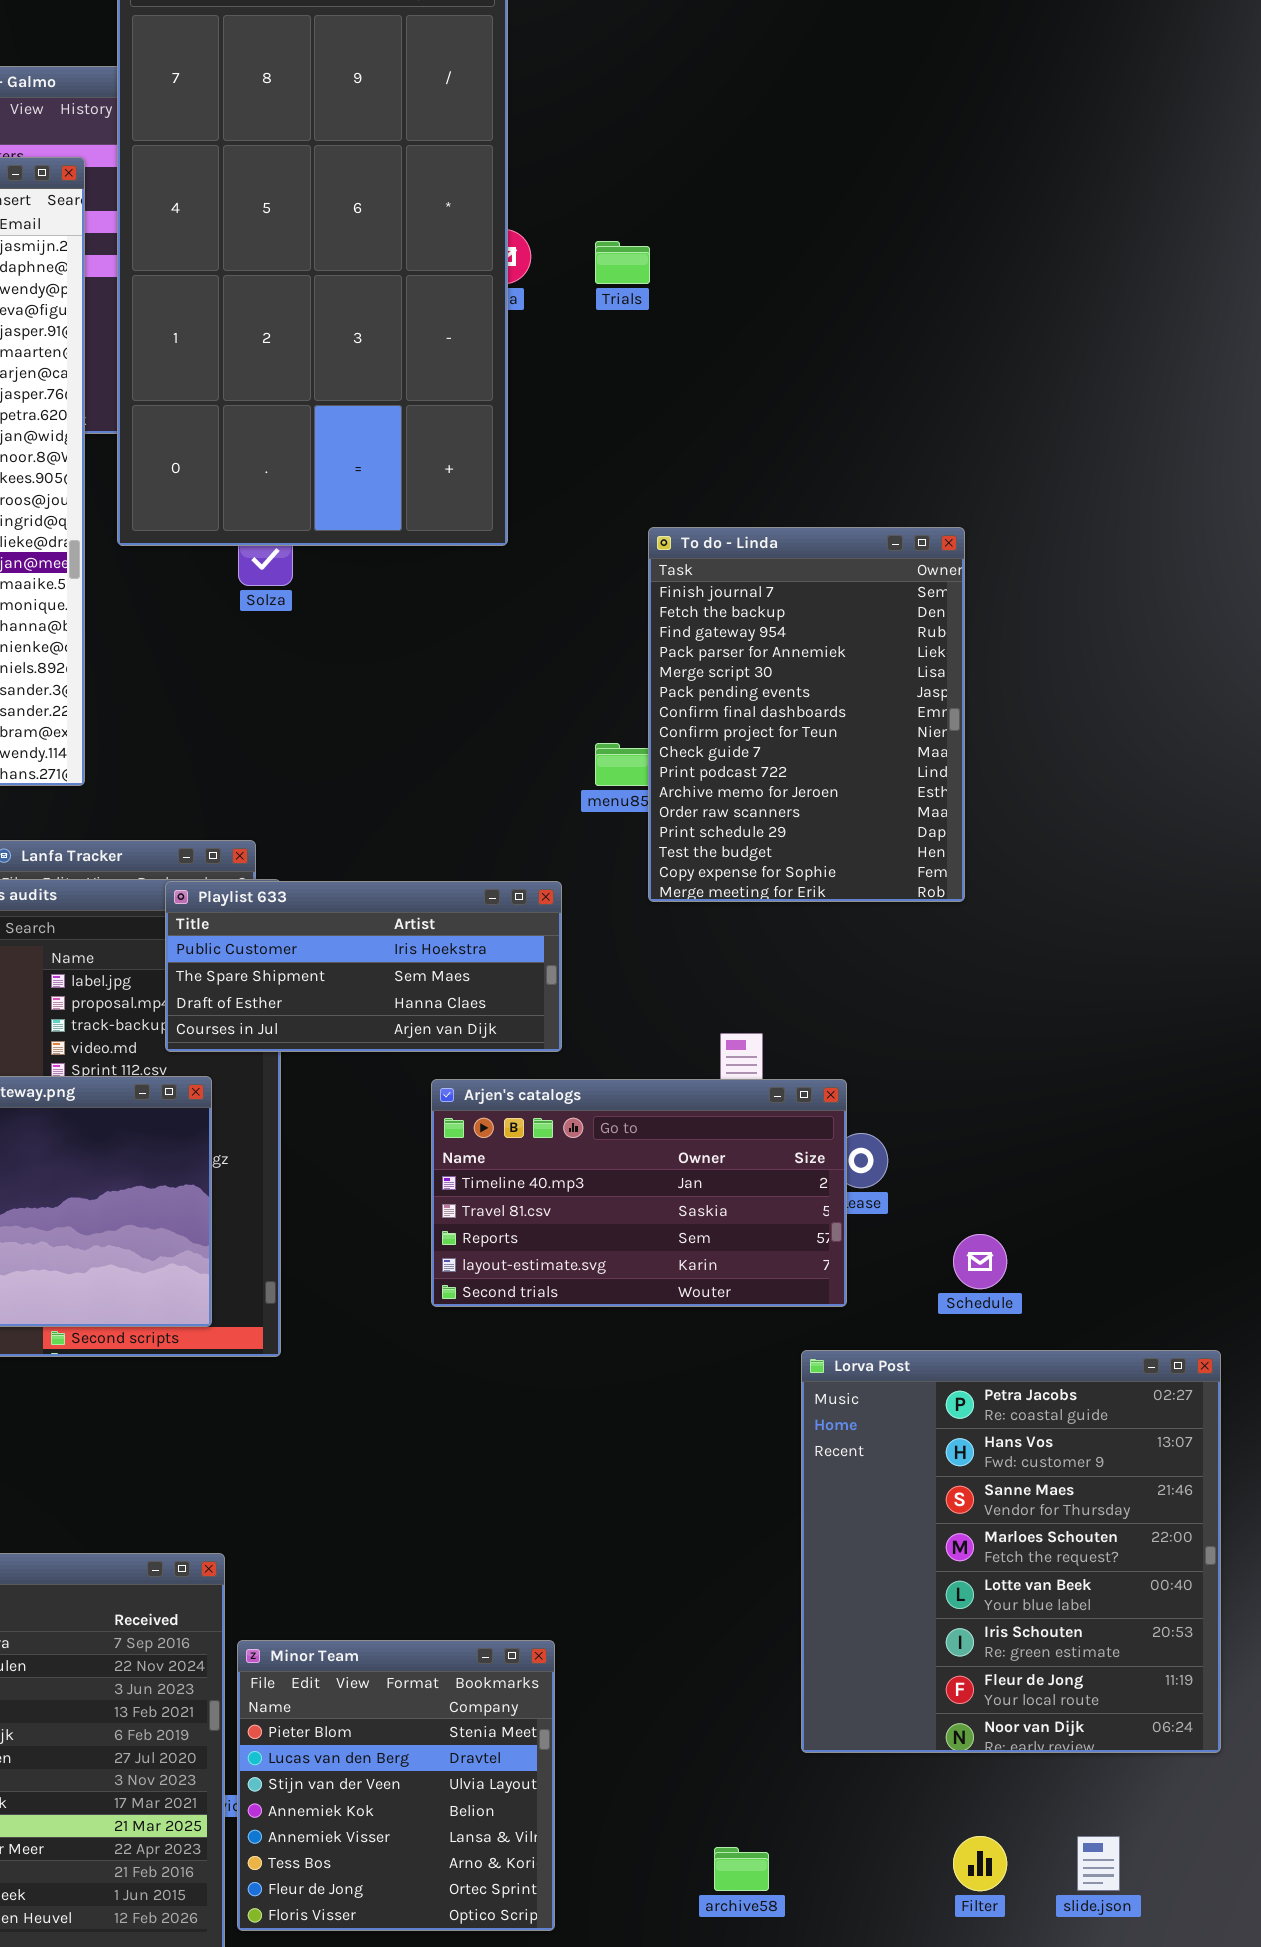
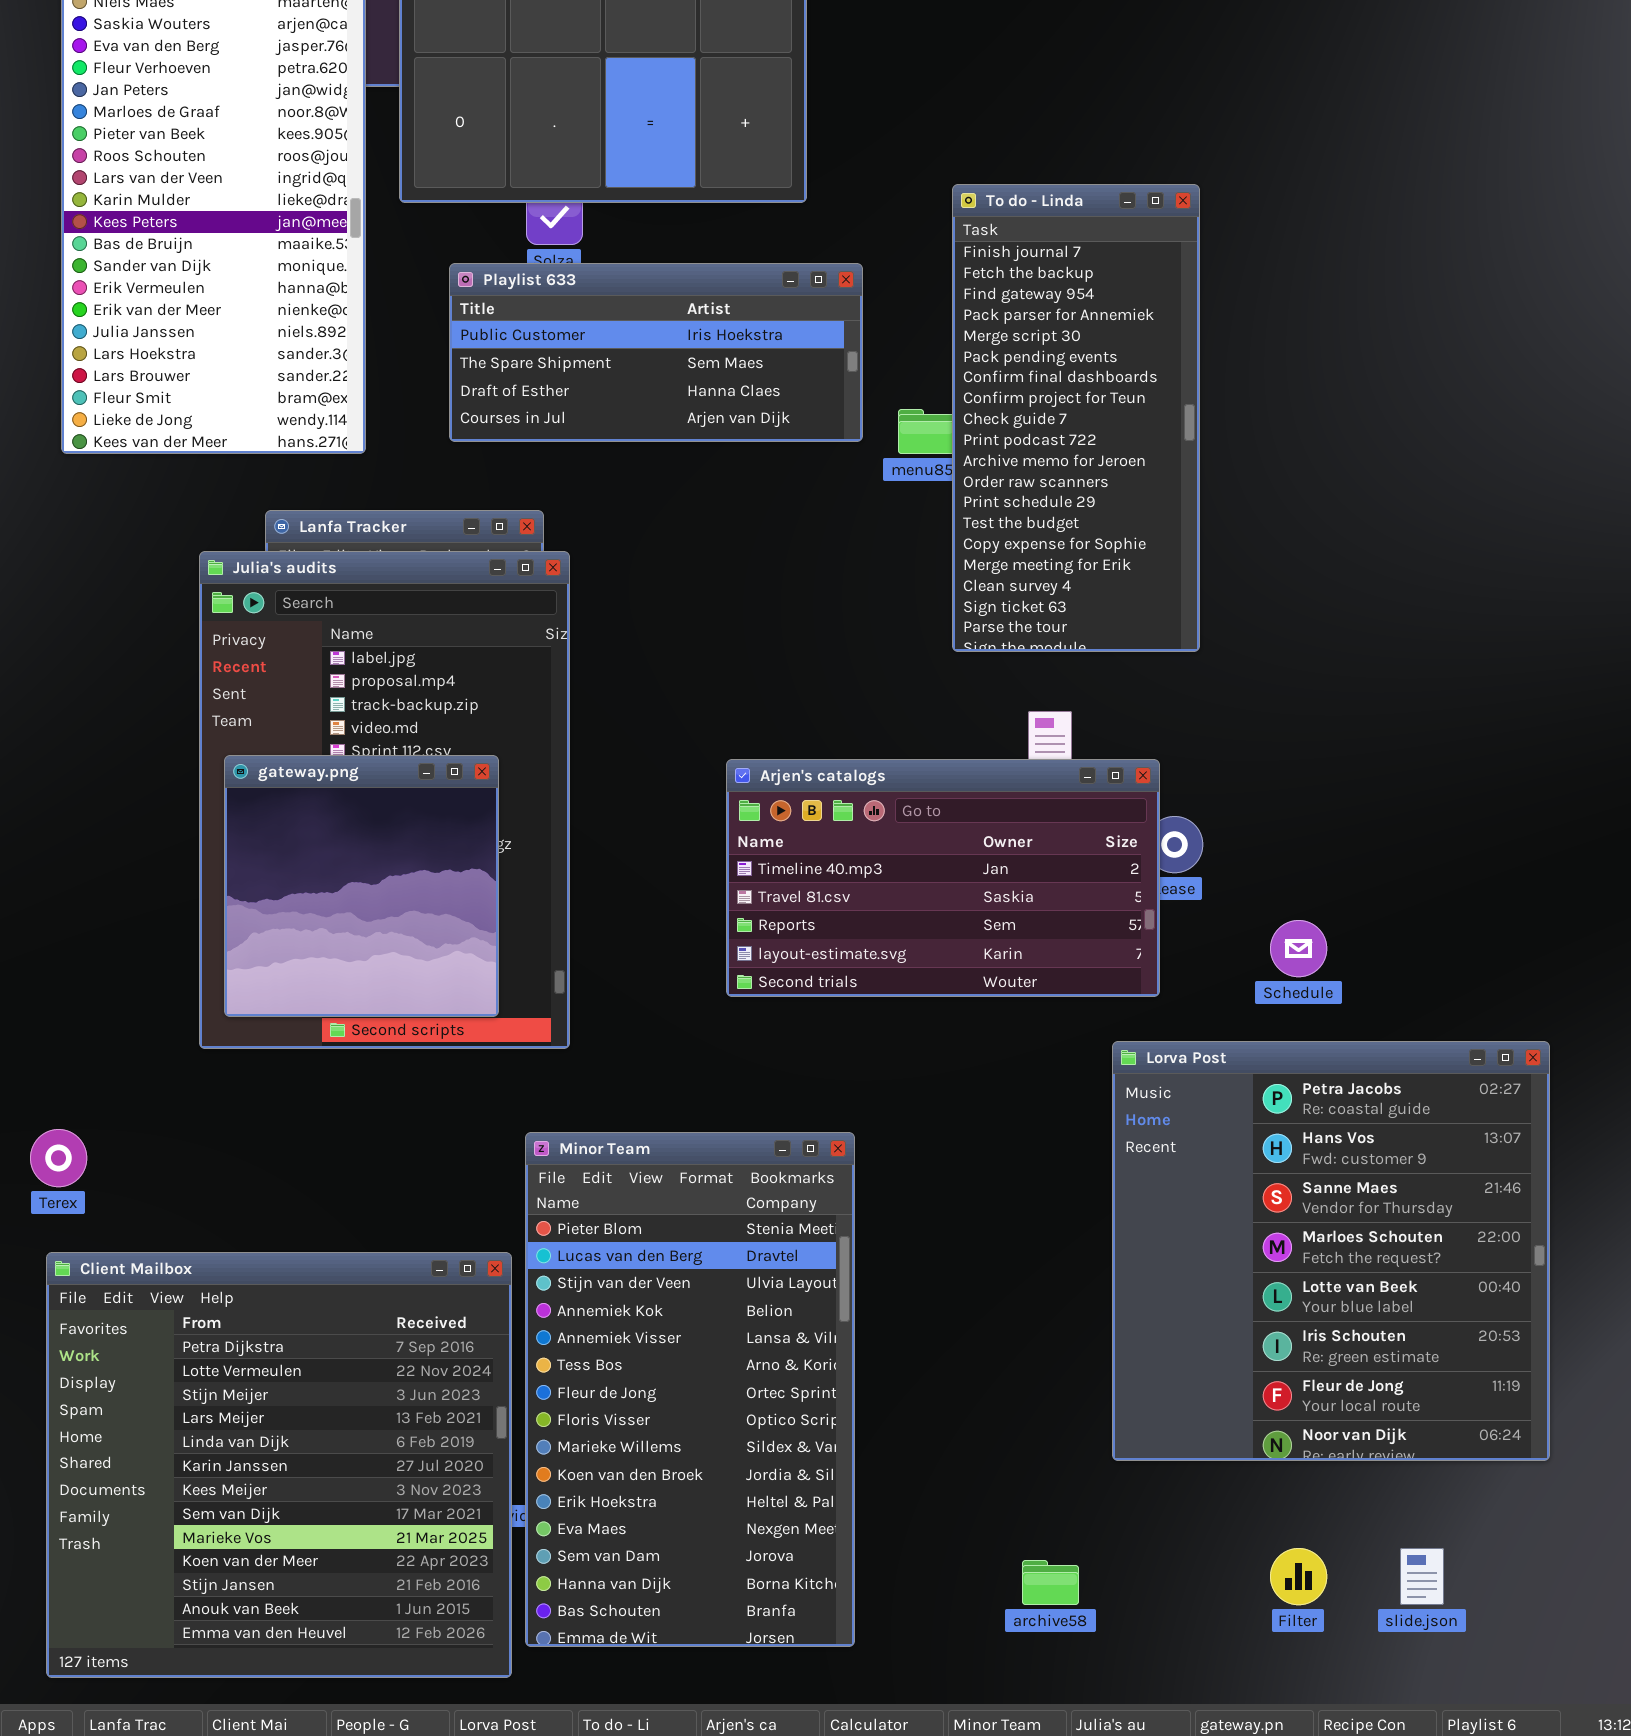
To do - Linda: [648,527,965,902] -> [952,184,1200,652], resized
Playlist 633: [165,881,562,1052] -> [449,263,863,442], moved
Minor Team: [237,1640,555,1931] -> [525,1132,855,1647], resized

